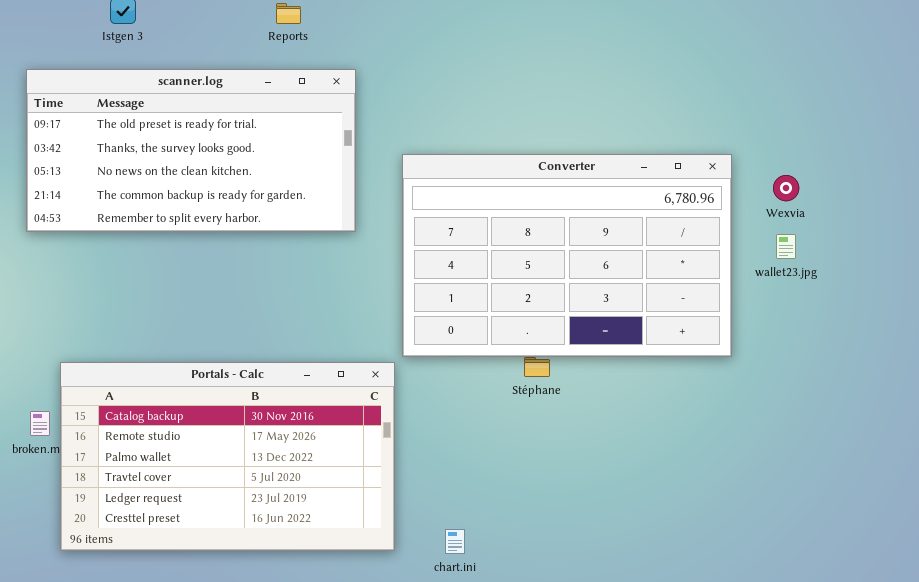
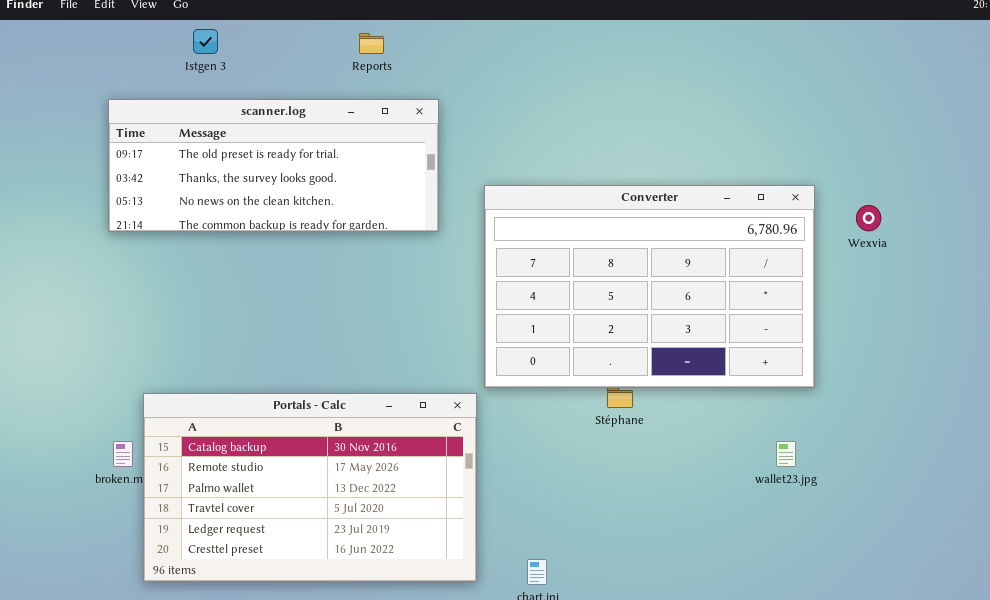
scanner.log: [26,69,356,232] -> [108,99,439,232], resized
wallet23.jpg: [776,234,796,259] -> [776,441,796,467], moved

